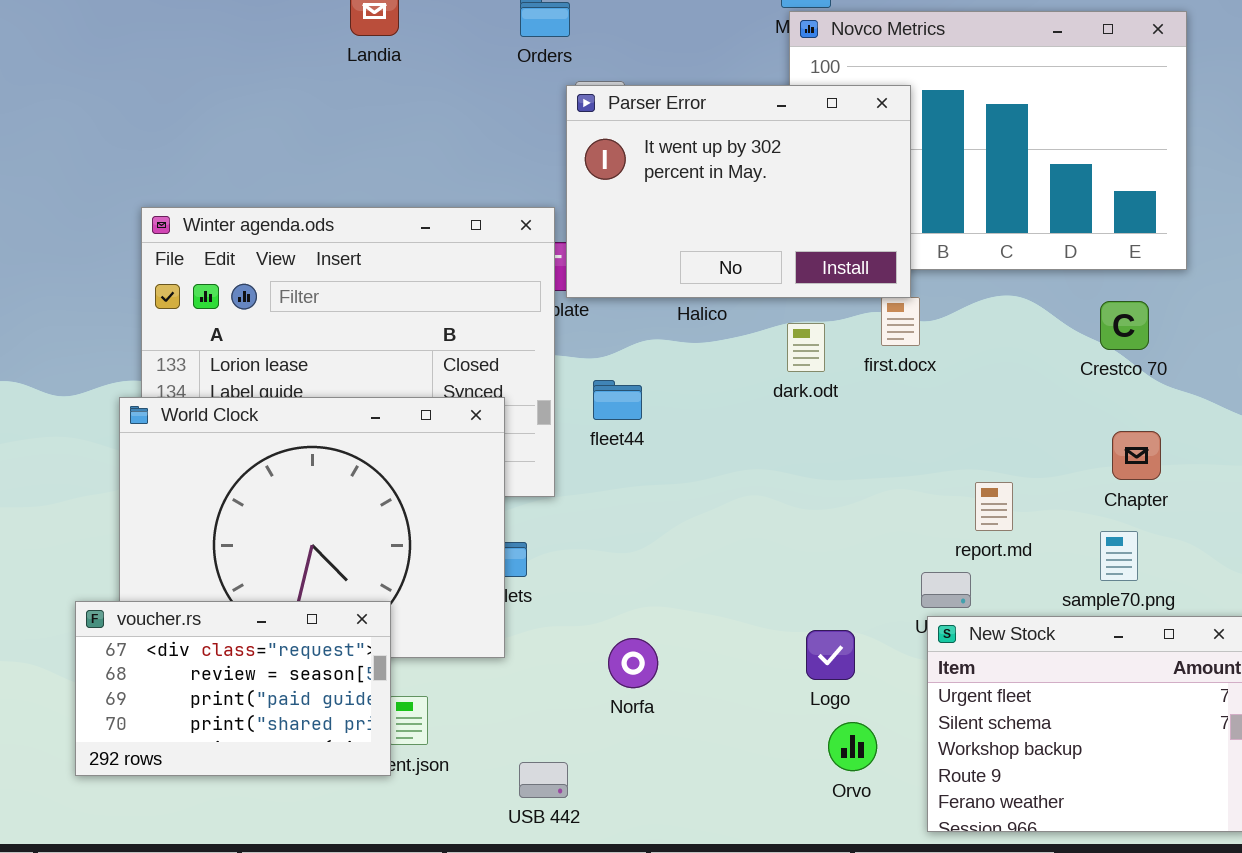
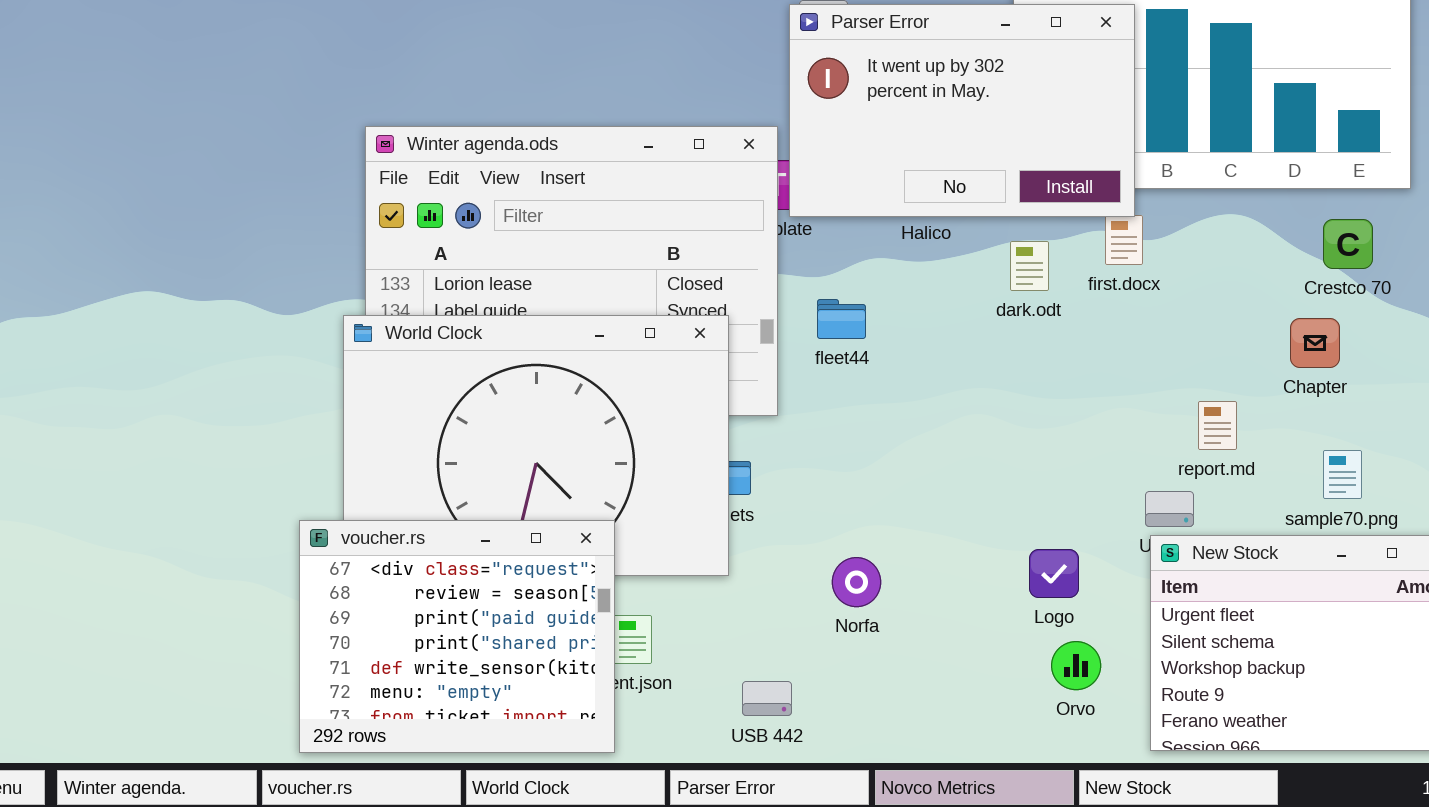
Chapter: [1112,431,1161,480] -> [1290,318,1340,368], moved
voucher.rs: [75,601,391,776] -> [299,520,615,753], resized

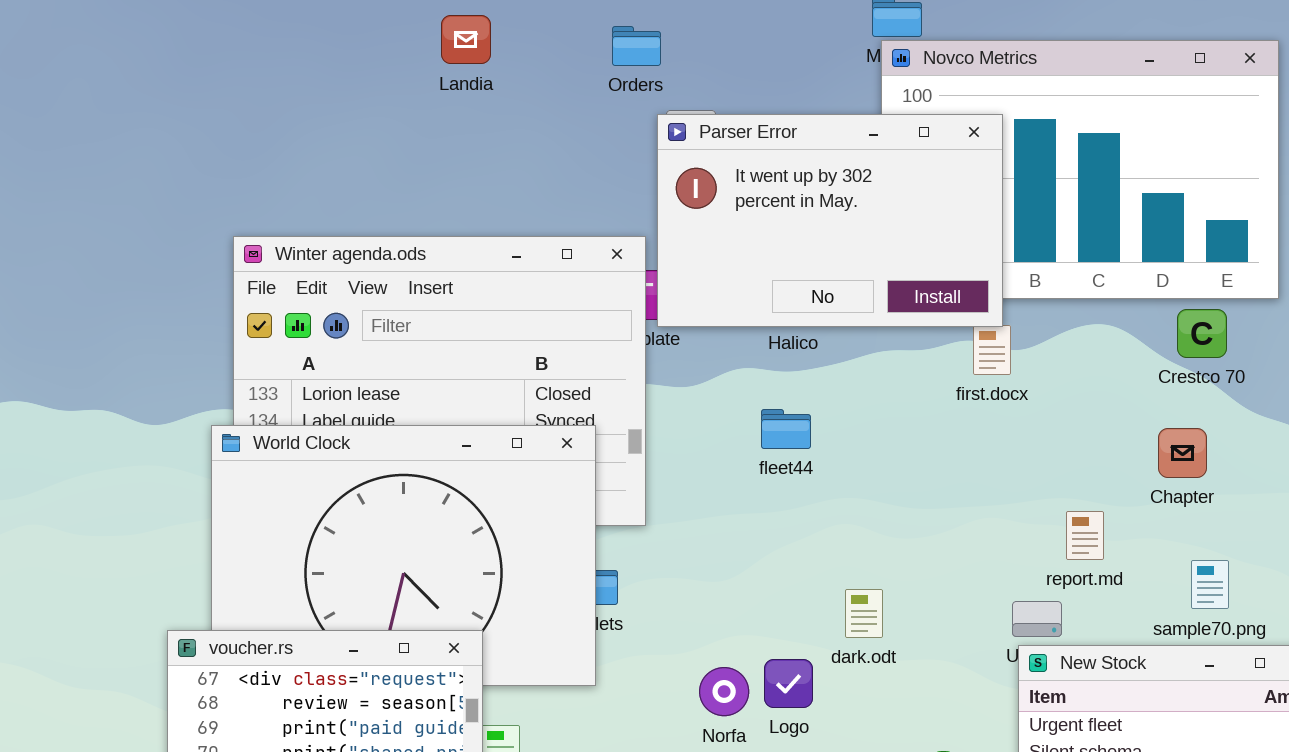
Crestco 70: [1323,219,1373,269] -> [1177,309,1227,358], moved
dark.odt: [1010,241,1049,291] -> [845,589,883,638], moved
fleet44: [817,299,866,339] -> [761,409,811,449], moved
Logo: [1029,549,1079,598] -> [764,659,813,708], moved

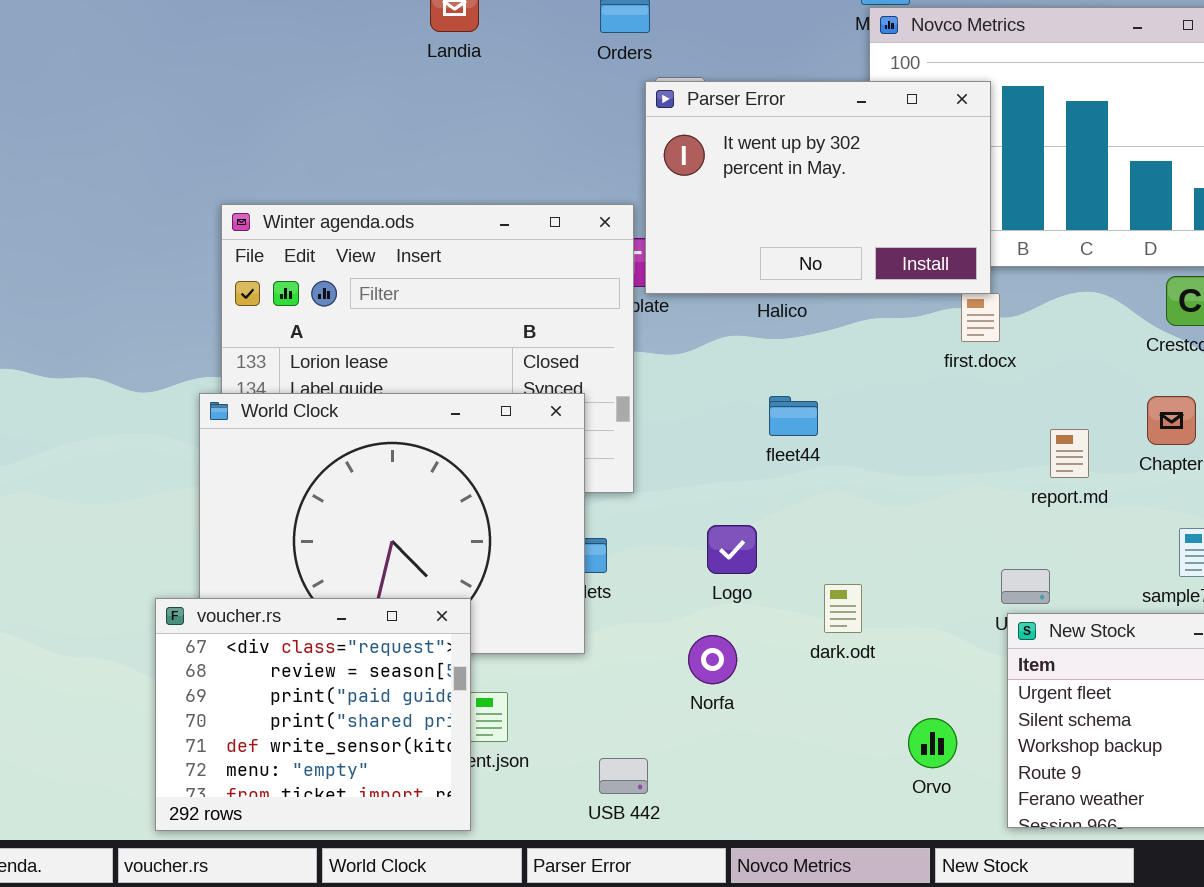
fleet44: [761,409,811,449] -> [769,396,818,436], moved
report.md: [1066,511,1104,560] -> [1050,429,1089,478], moved
dark.odt: [845,589,883,638] -> [824,584,862,633], moved
Logo: [764,659,813,708] -> [707,525,757,574], moved

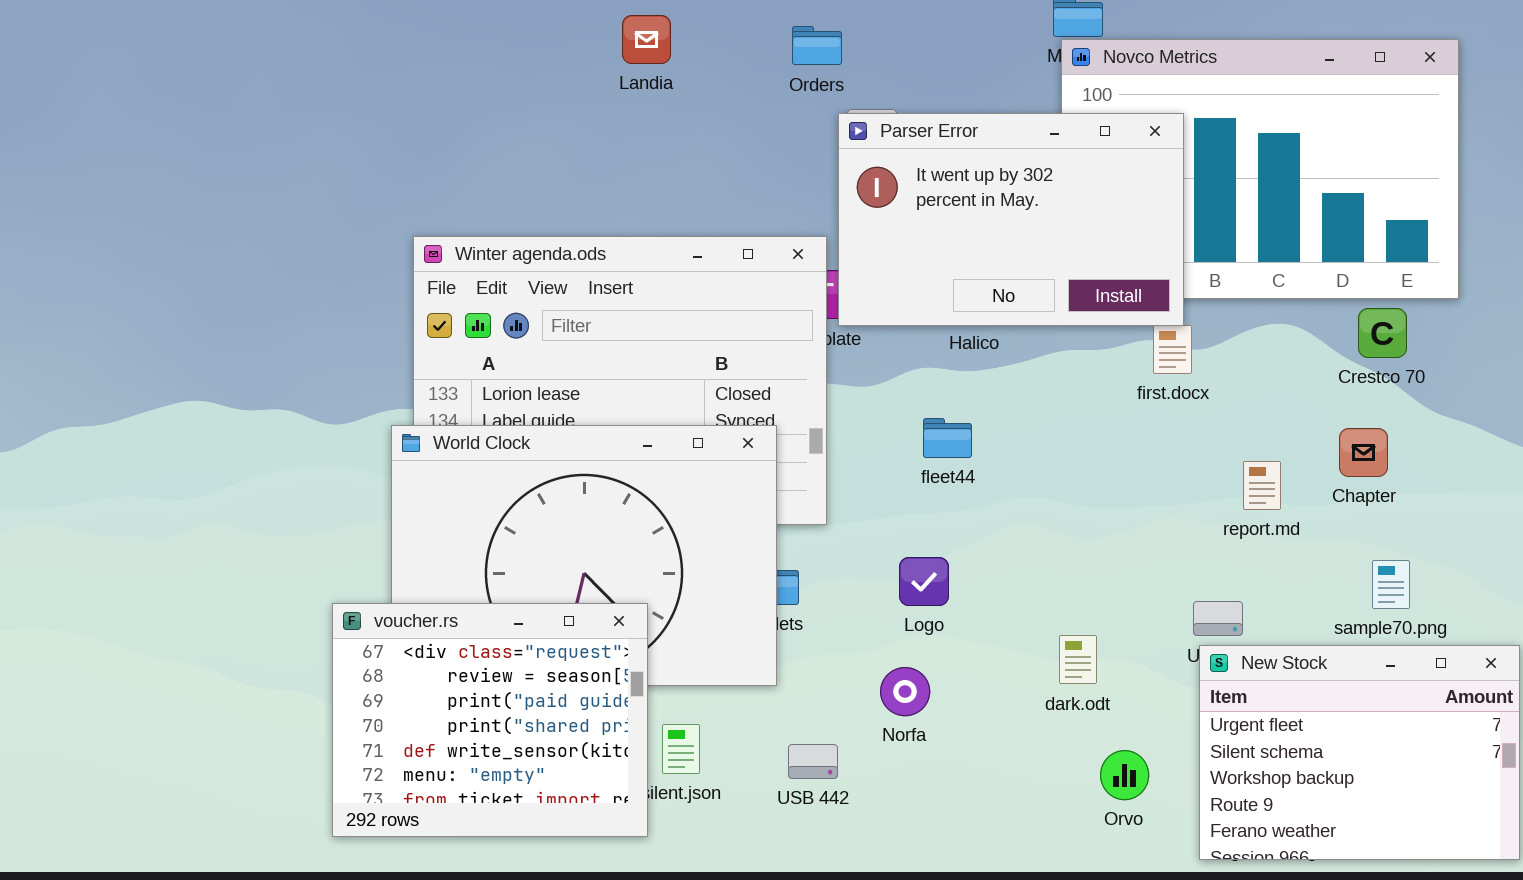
fleet44: [769,396,818,436] -> [923,418,972,458], moved
dark.odt: [824,584,862,633] -> [1059,635,1097,684], moved
voucher.rs: [155,598,471,831] -> [332,603,648,837], moved
USB 442: [599,758,648,794] -> [788,744,838,779], moved

